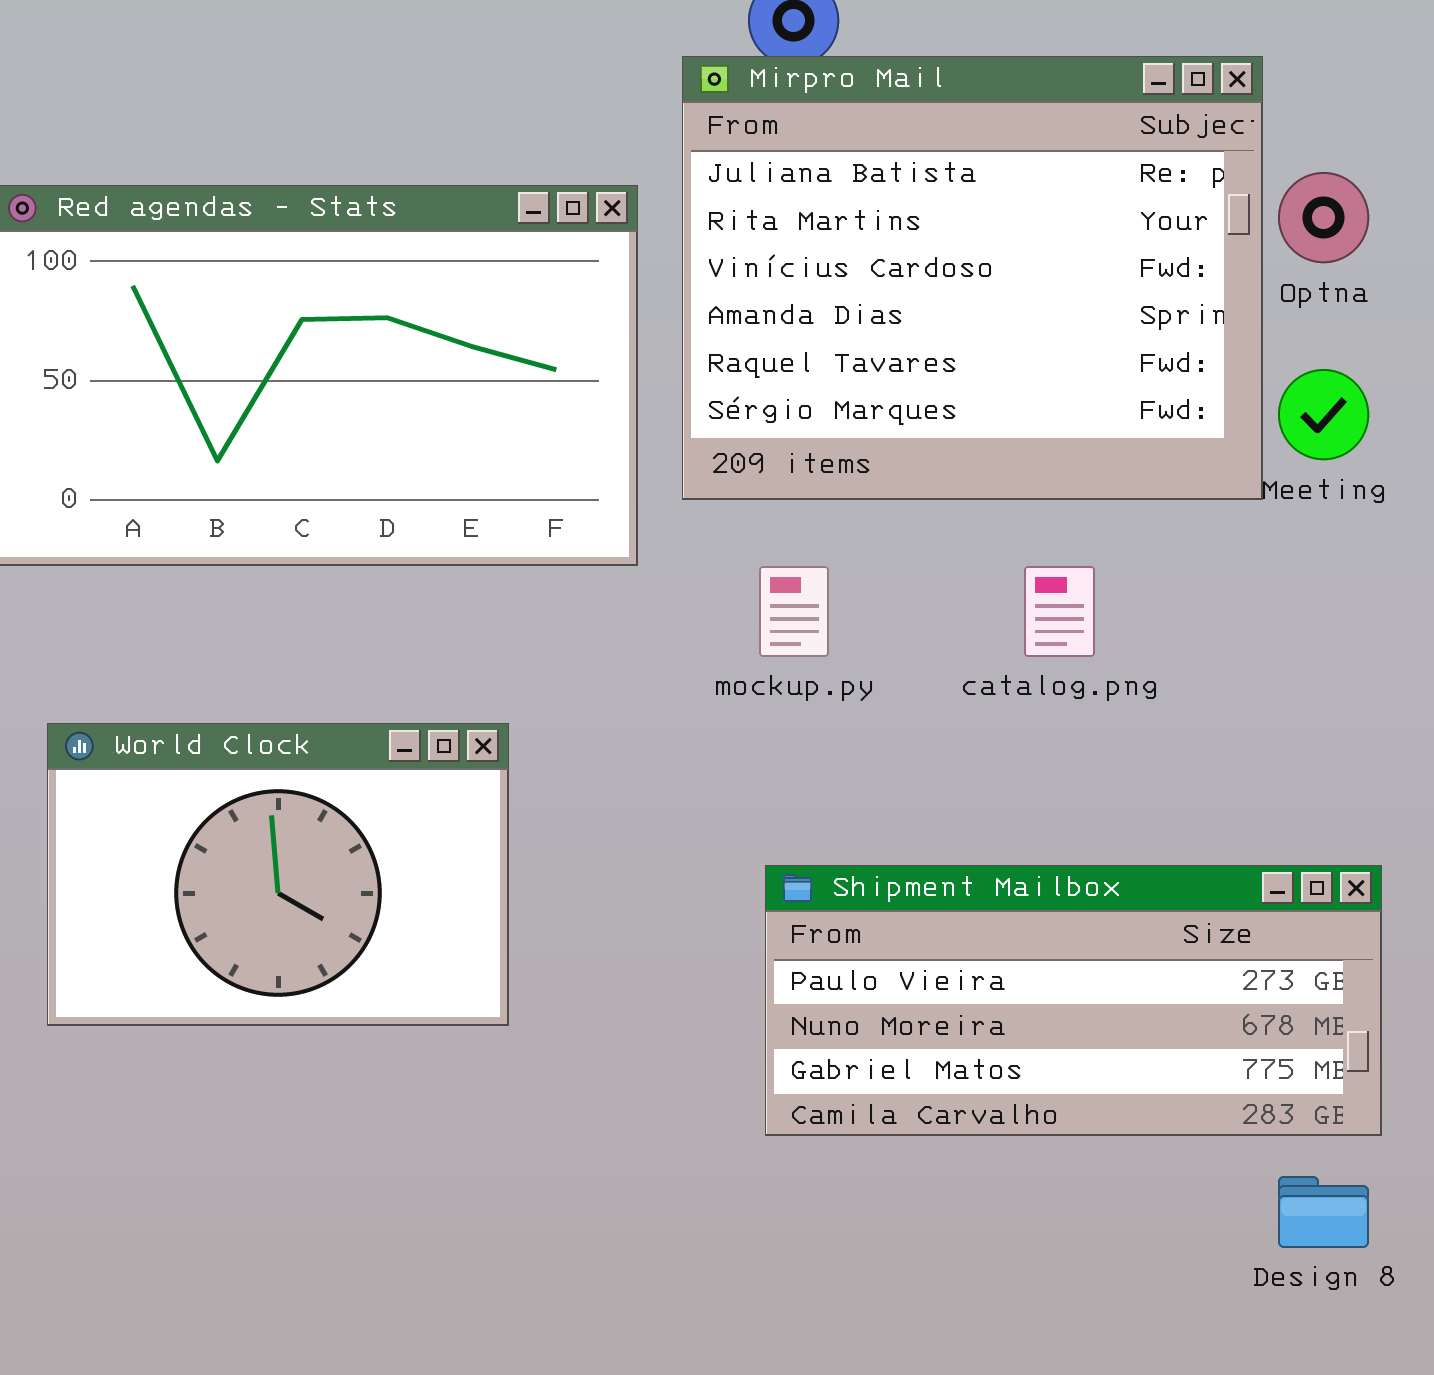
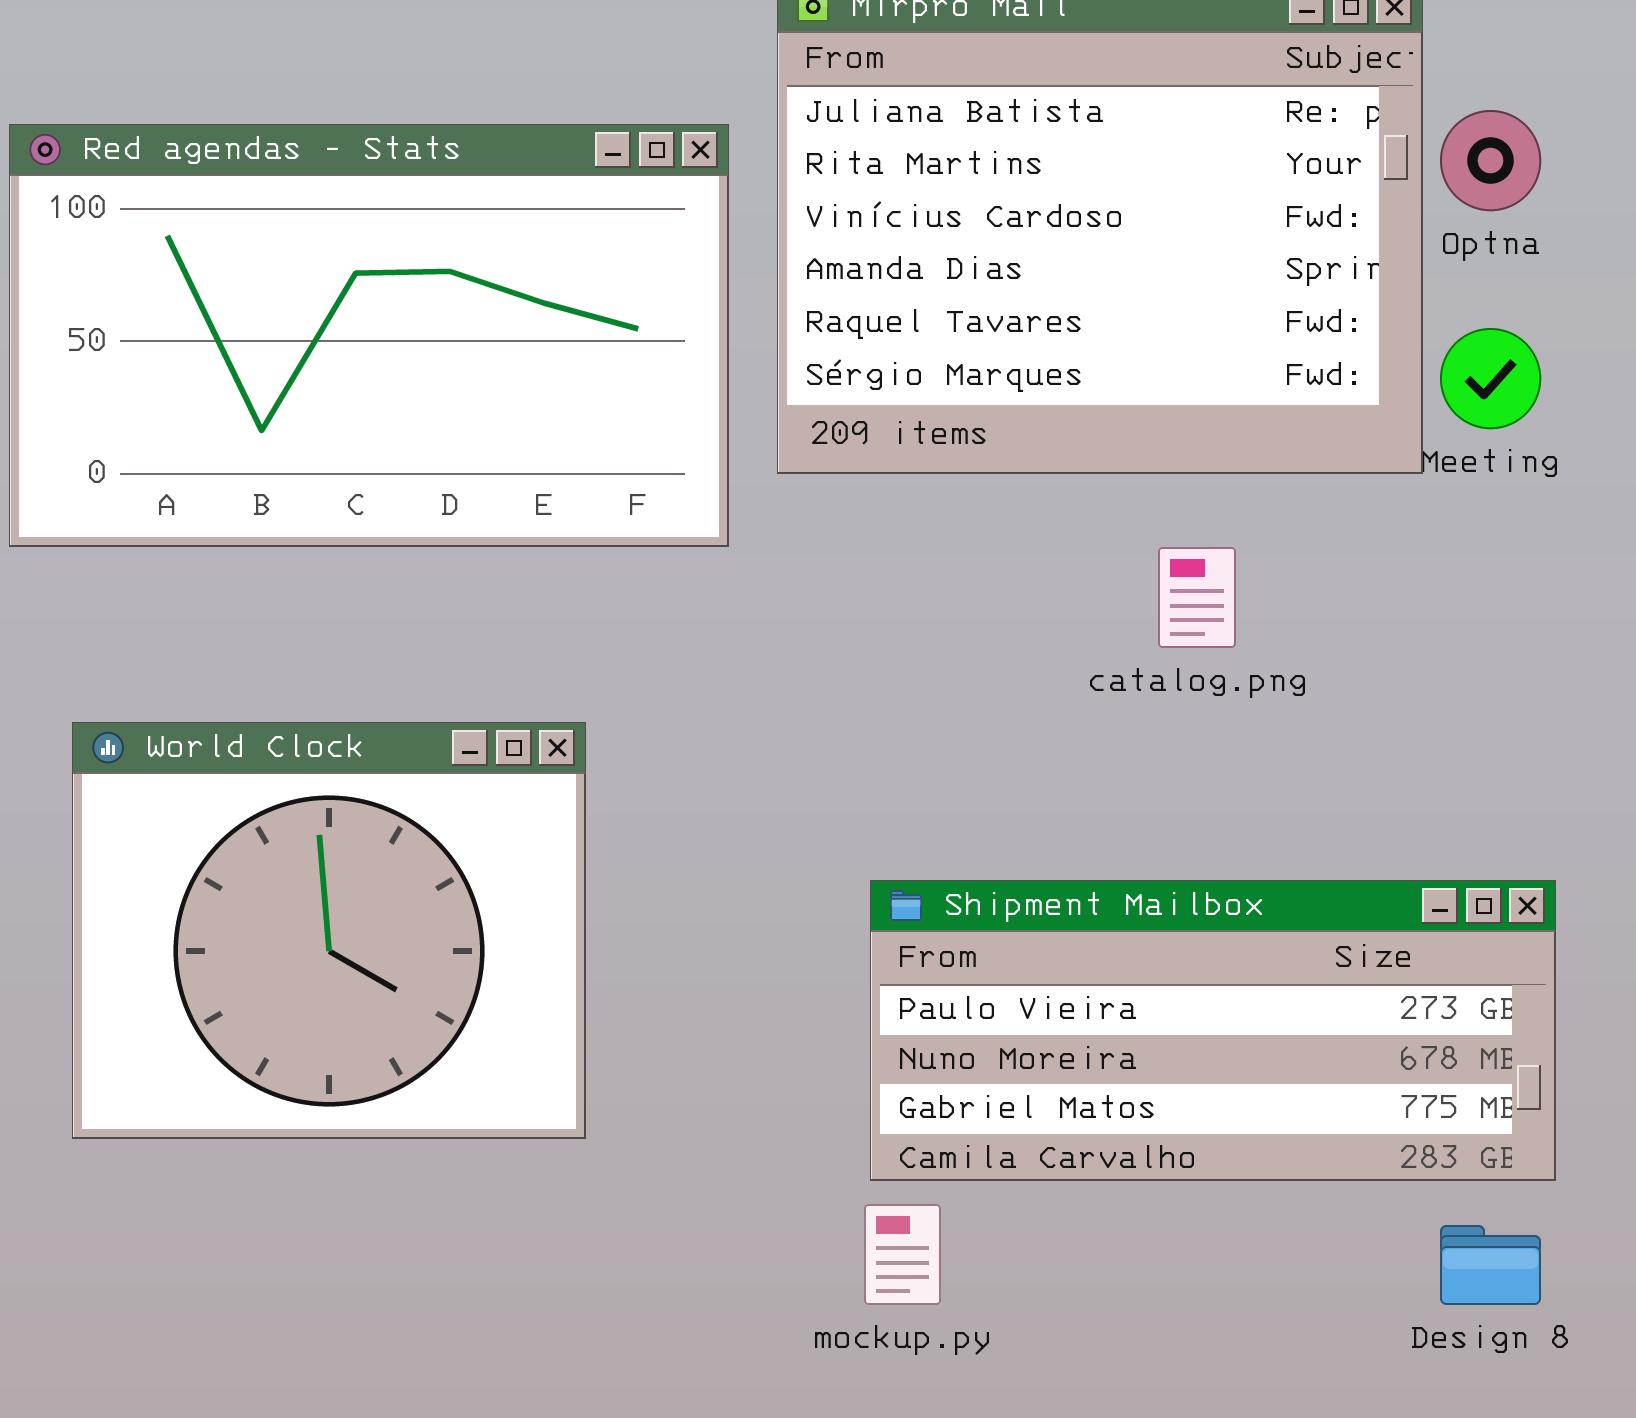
mockup.py: [759,566,829,657] -> [864,1204,941,1305], moved
World Clock: [47,723,509,1026] -> [72,722,586,1139], resized

